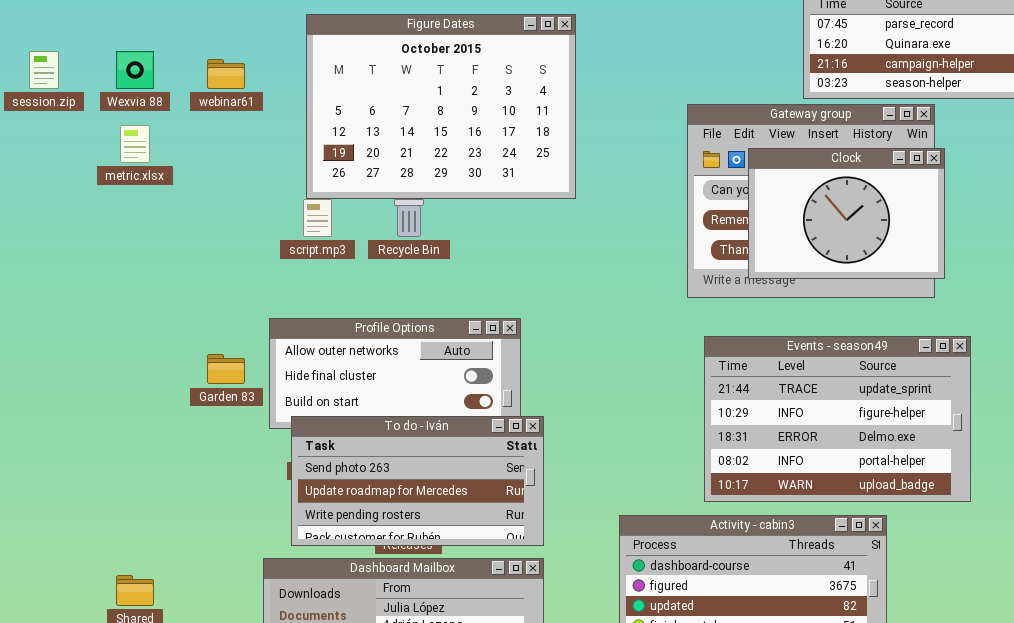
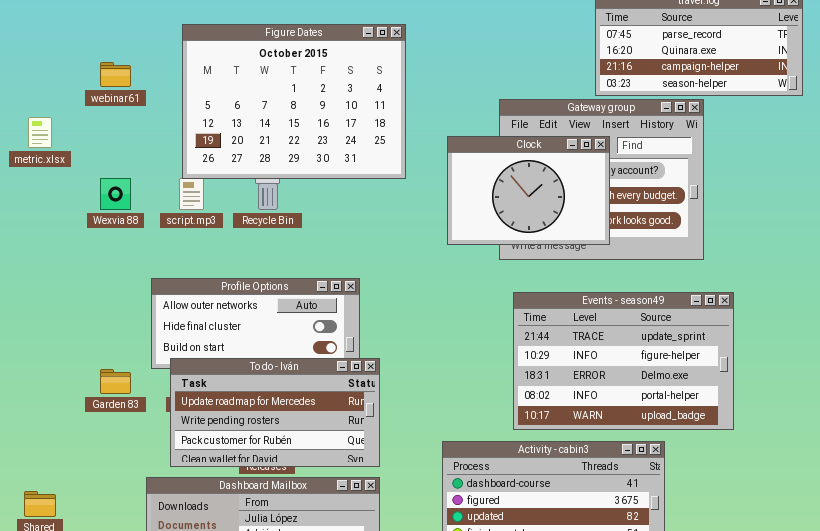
Wexvia 88: [116,51,154,89] -> [100,178,131,210], moved
Clock: [748,148,945,279] -> [447,136,610,245], moved
Garden 83: [207,354,245,384] -> [100,369,131,394], moved
To do - Iván: [291,416,544,546] -> [170,358,380,467], scrolled down 1 row

